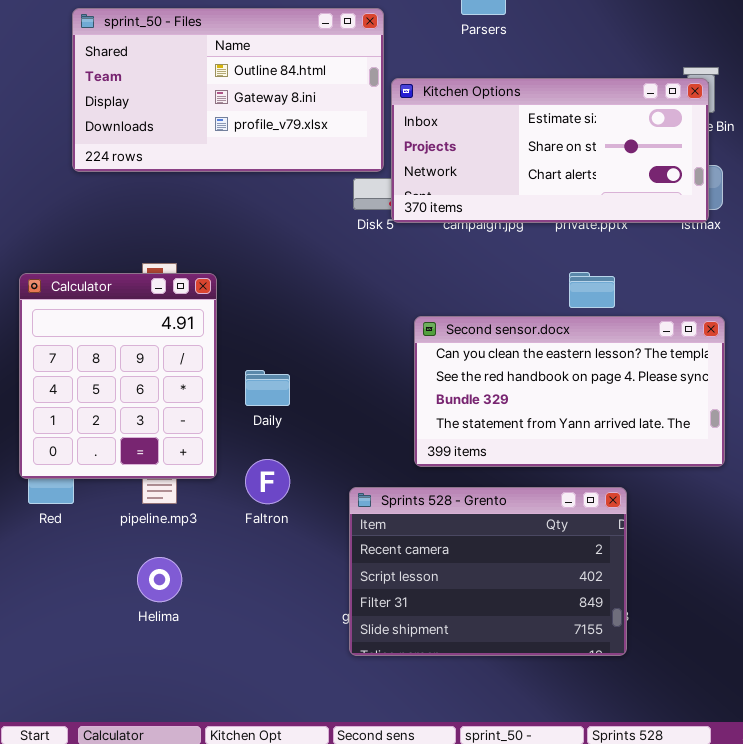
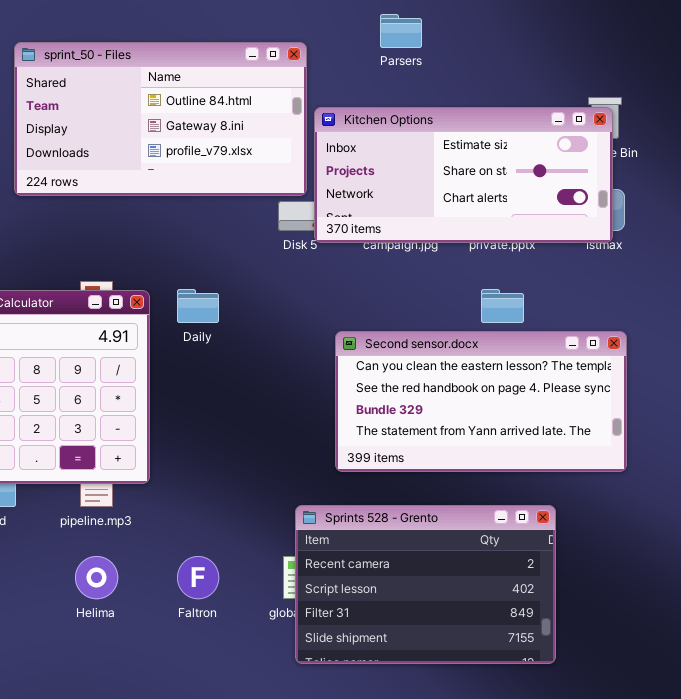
Daily: [245,370,290,406] -> [177,289,219,323], moved
Faltron: [245,459,290,504] -> [177,556,219,599], moved
Sprints 528 - Grento: [349,487,627,656] -> [295,505,556,664], moved

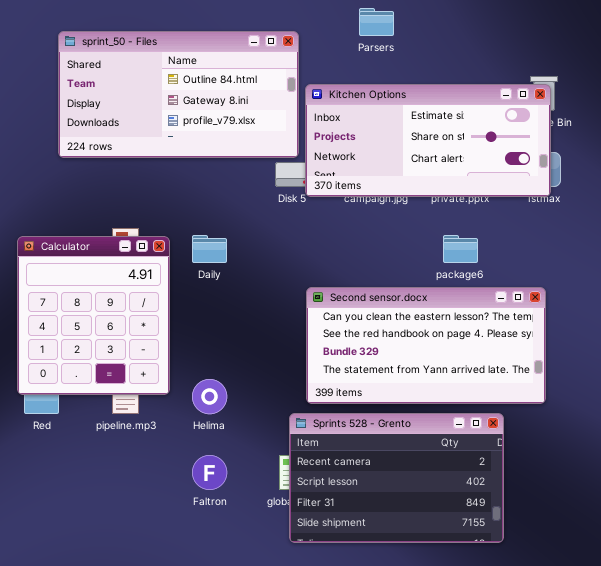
Second sensor.docx: [335,331,627,472] -> [306,287,546,404], moved
Helima: [75,556,118,599] -> [192,379,227,414], moved

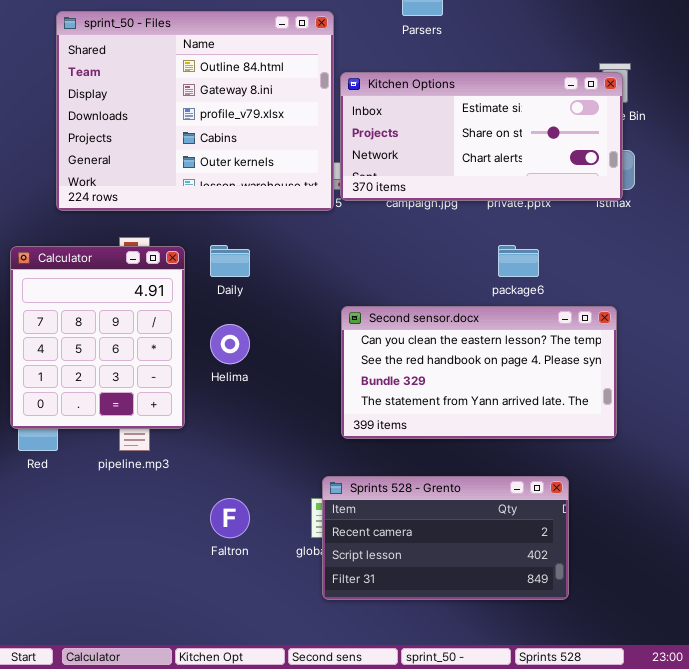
sprint_50 - Files: [58,31,299,158] -> [56,11,334,211], resized
Helima: [192,379,227,414] -> [210,324,250,364], moved
Sprints 528 - Grento: [289,413,504,543] -> [322,476,569,600], resized

